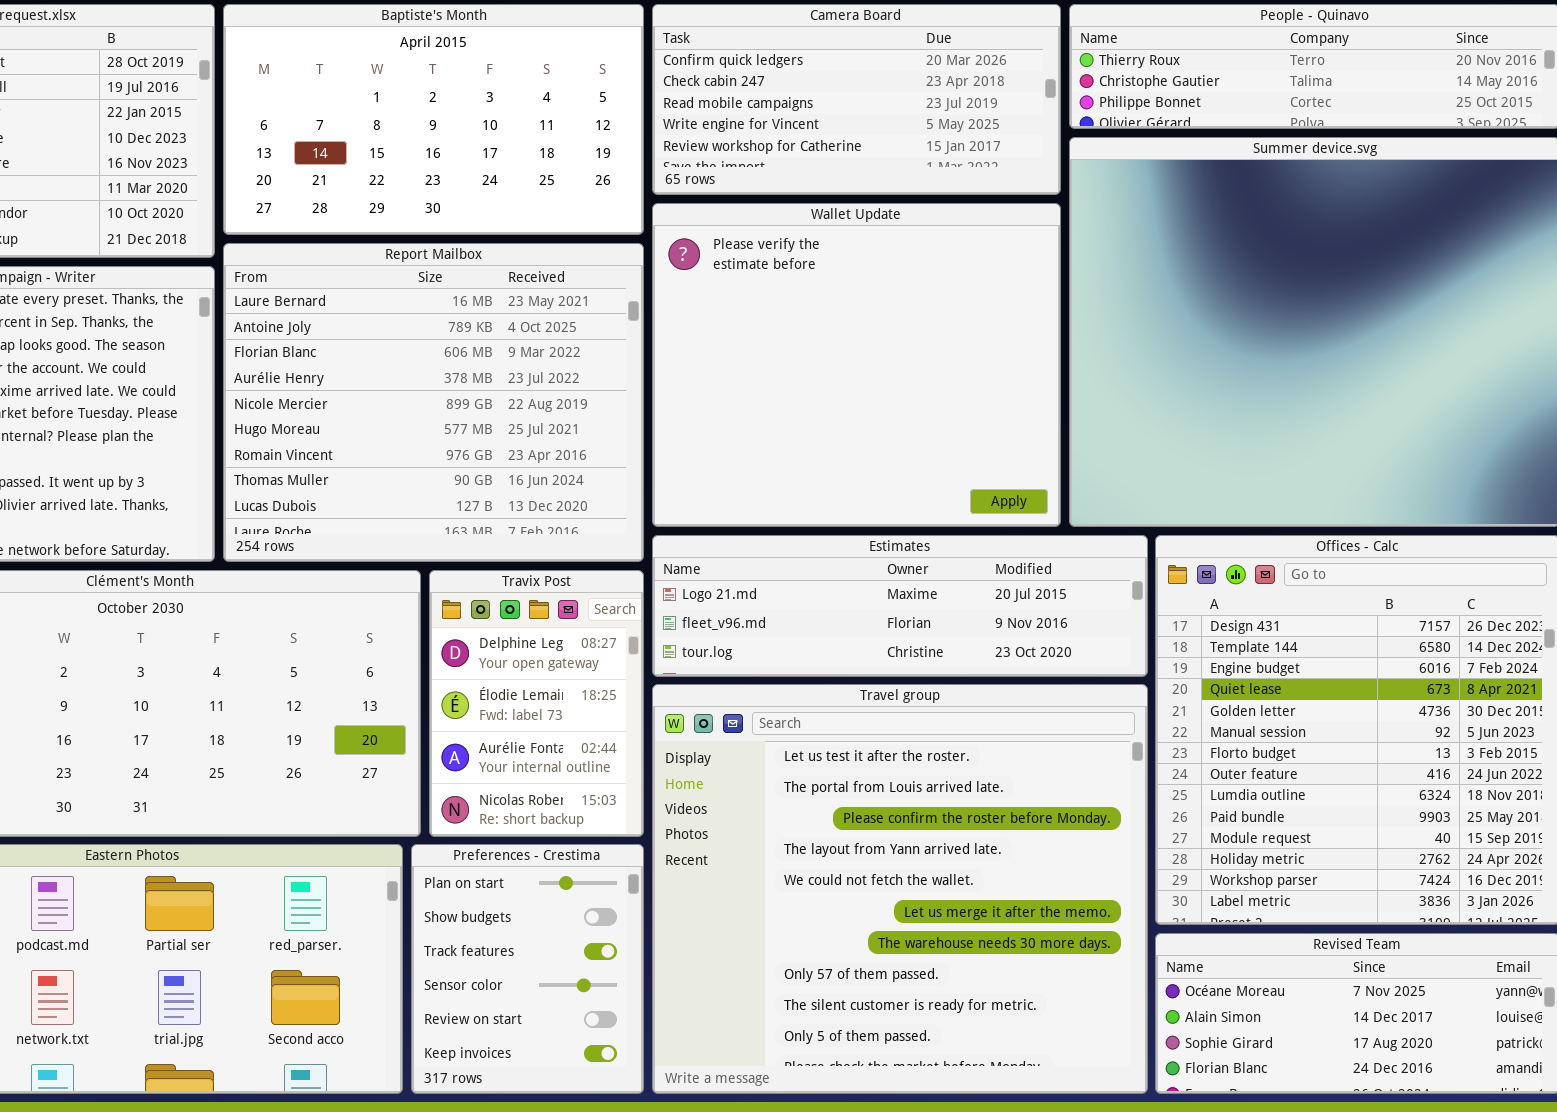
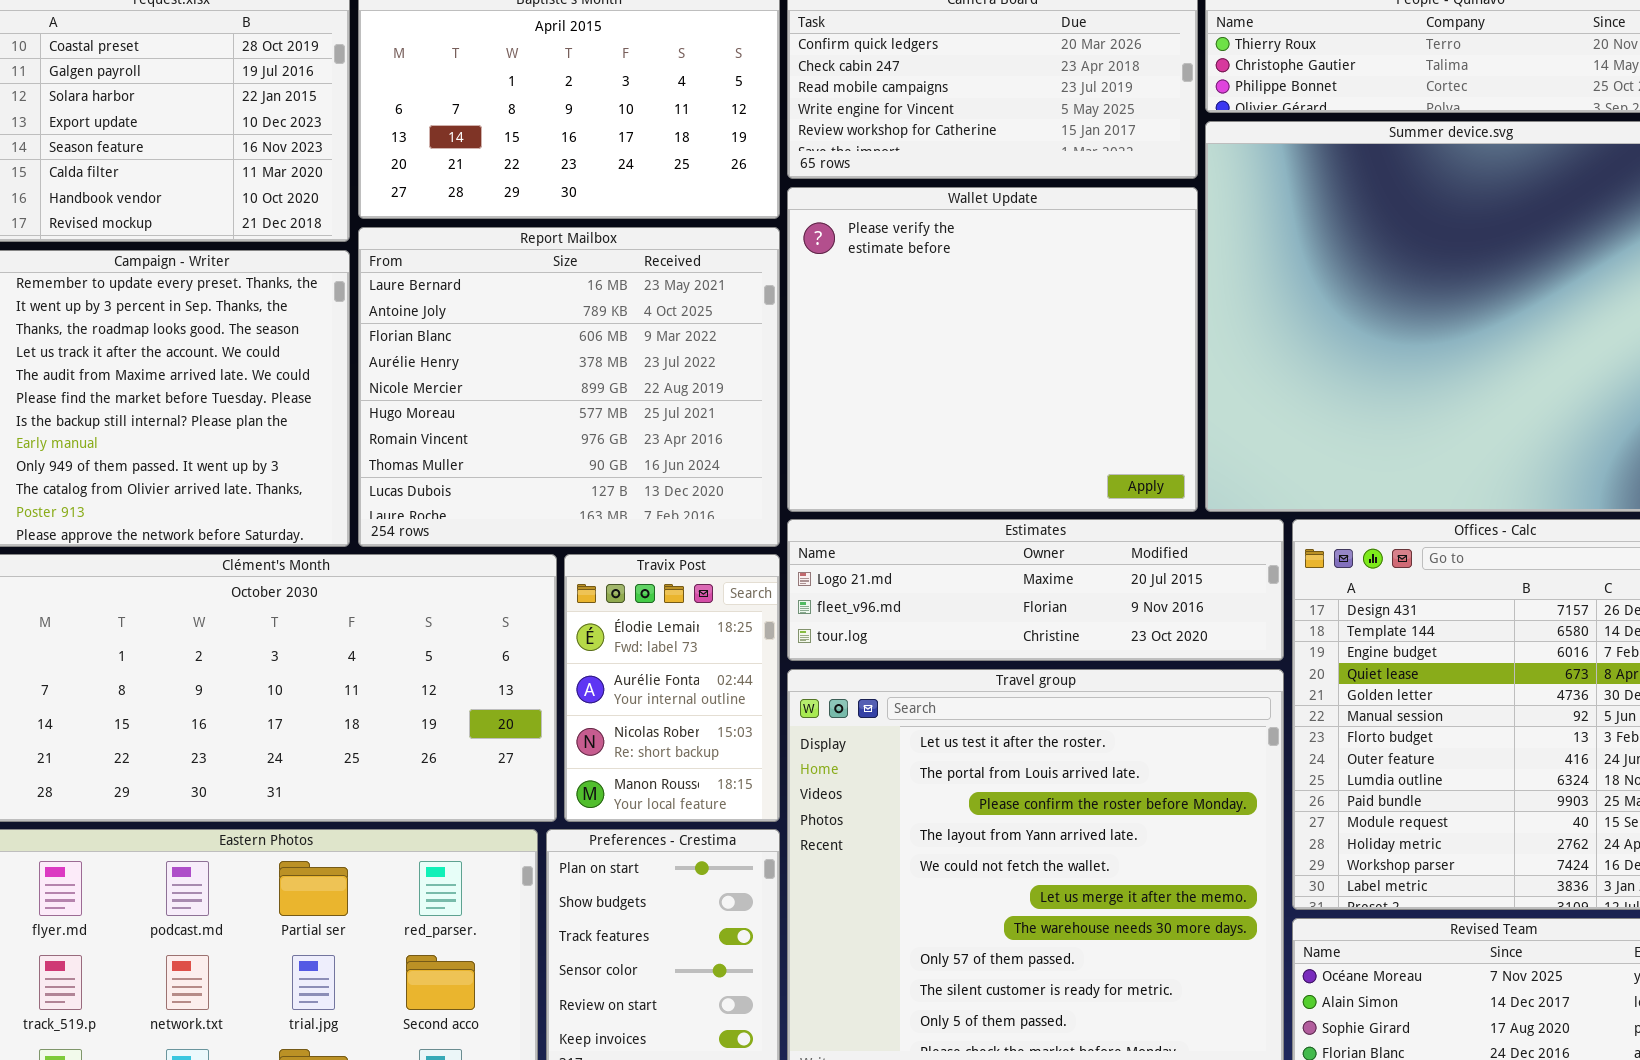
Travix Post: [429,570,644,837] -> [564,554,780,822], scrolled down 1 row

